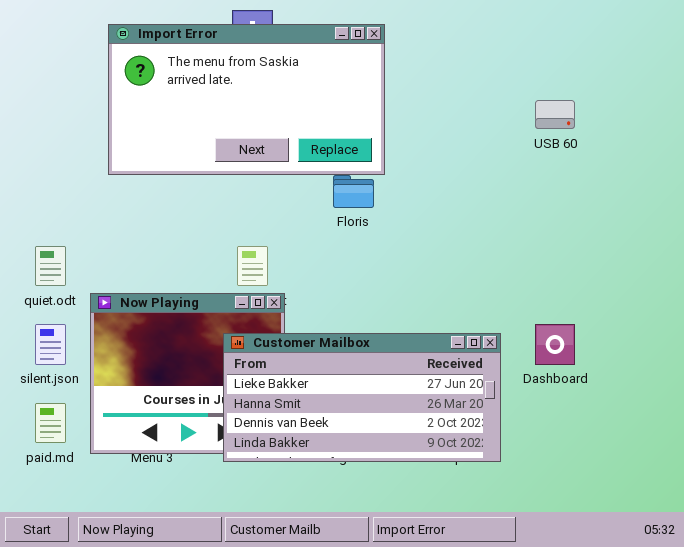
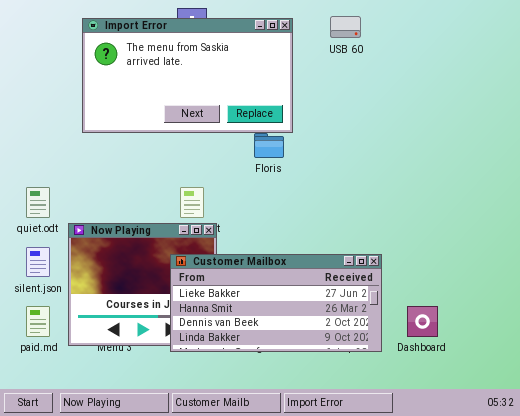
USB 60: [535,100,575,129] -> [330,16,361,38], moved
Dashboard: [535,324,575,365] -> [407,306,438,337], moved

